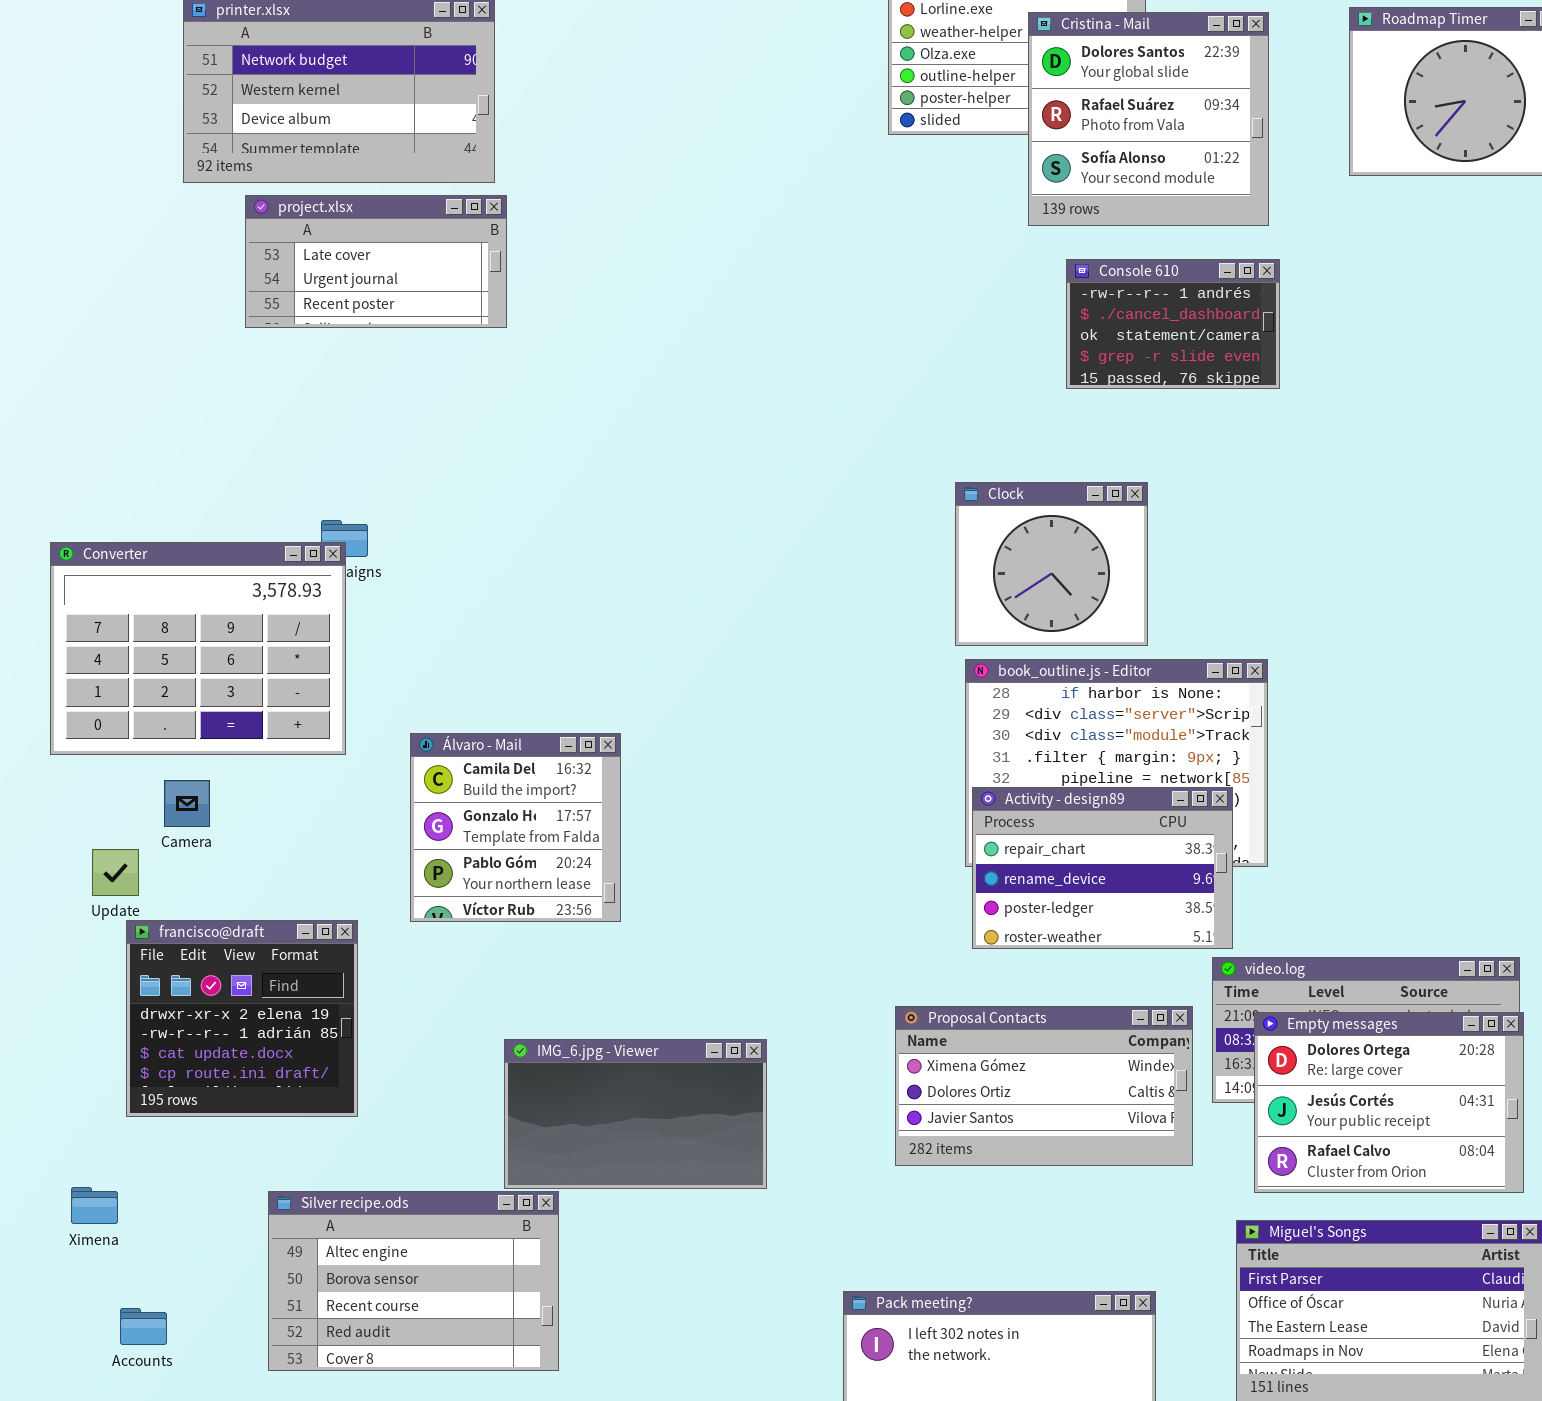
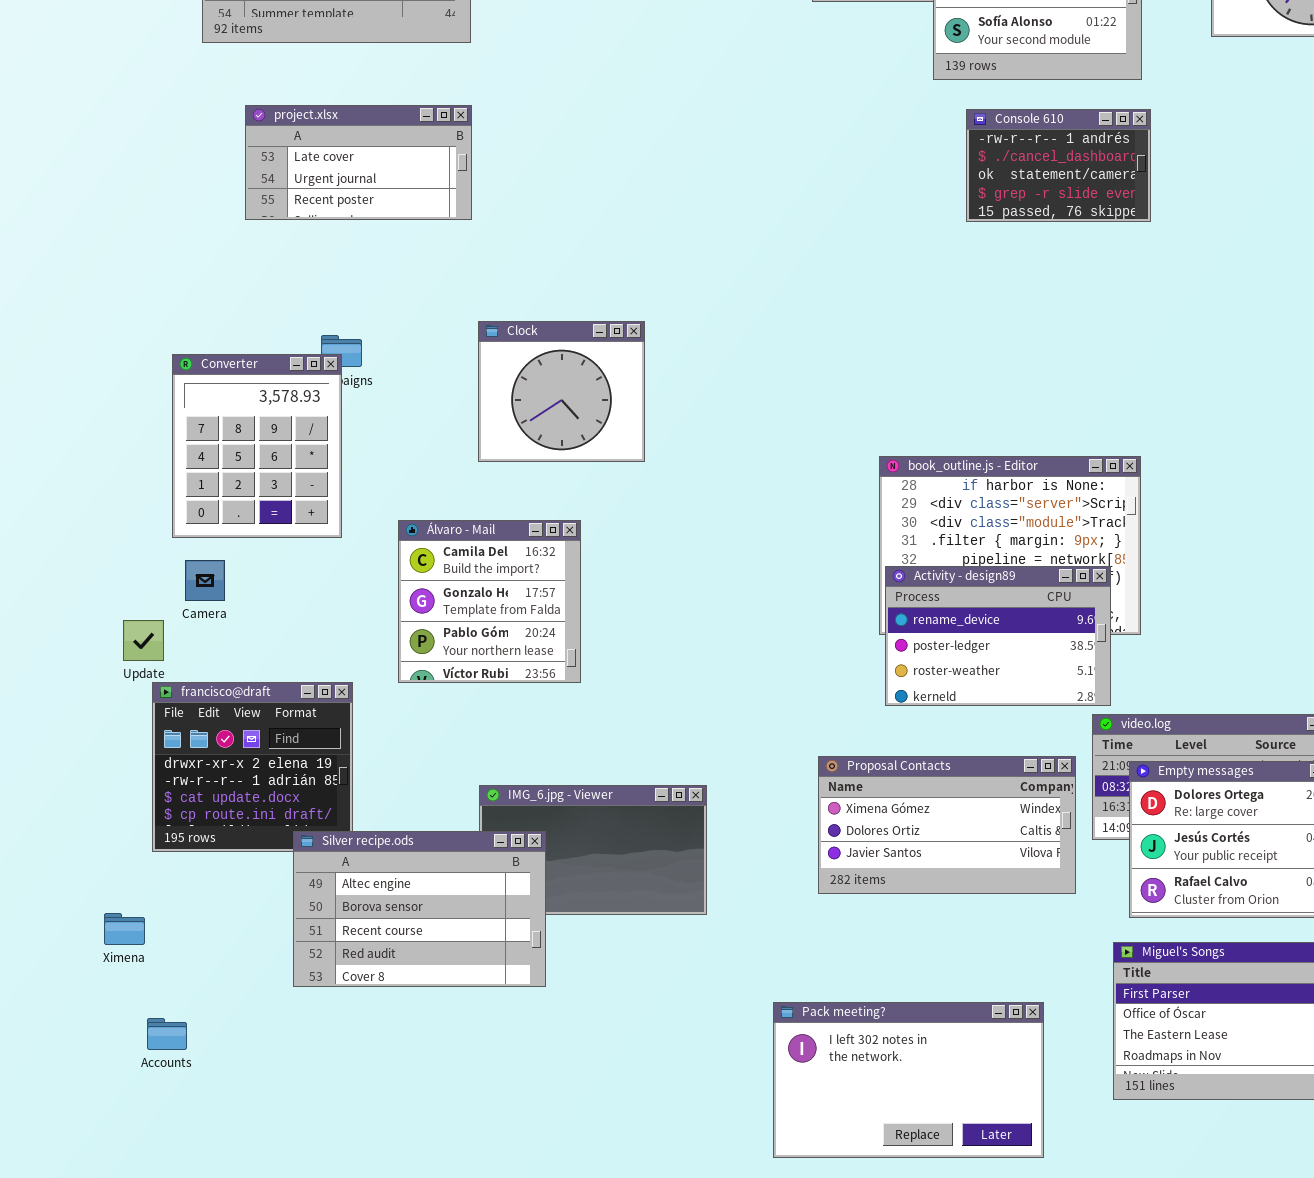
project.xlsx: [245,195,507,328] -> [245,105,472,220], moved
Clock: [955,482,1148,646] -> [478,321,645,462], moved
Converter: [50,542,346,755] -> [172,354,342,538], resized
Activity - design89: [972,787,1233,949] -> [885,566,1111,706], scrolled down 1 row
Silver recipe.ods: [268,1191,559,1371] -> [293,831,546,987], moved

